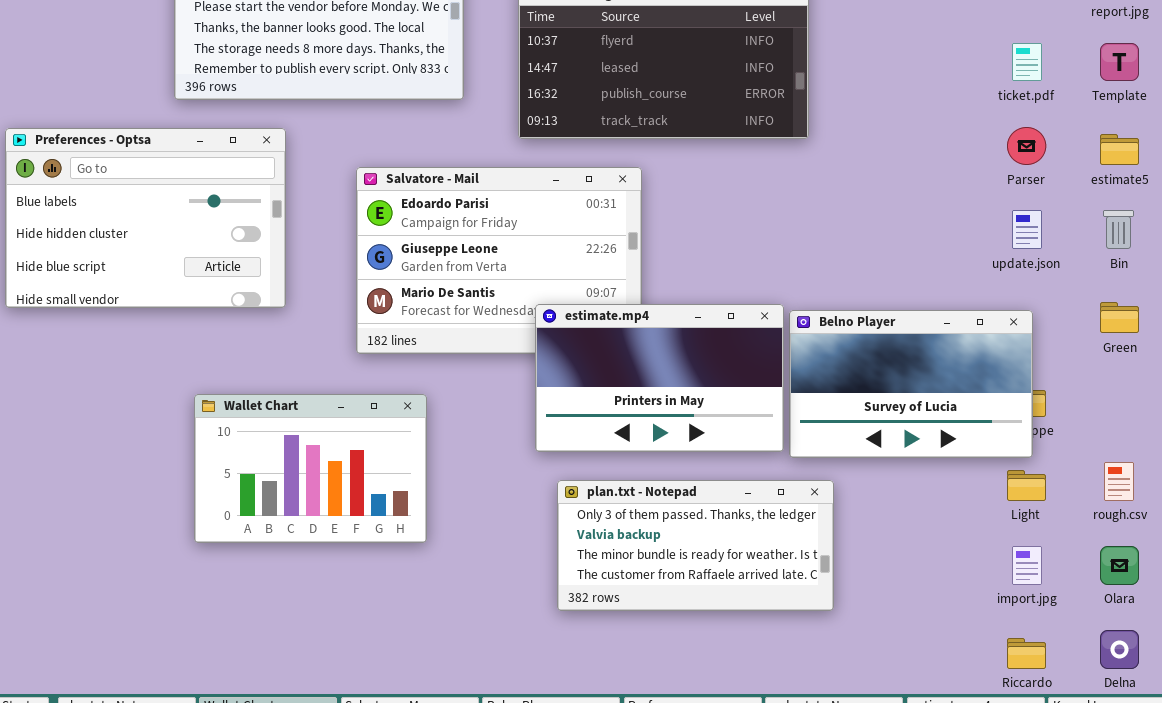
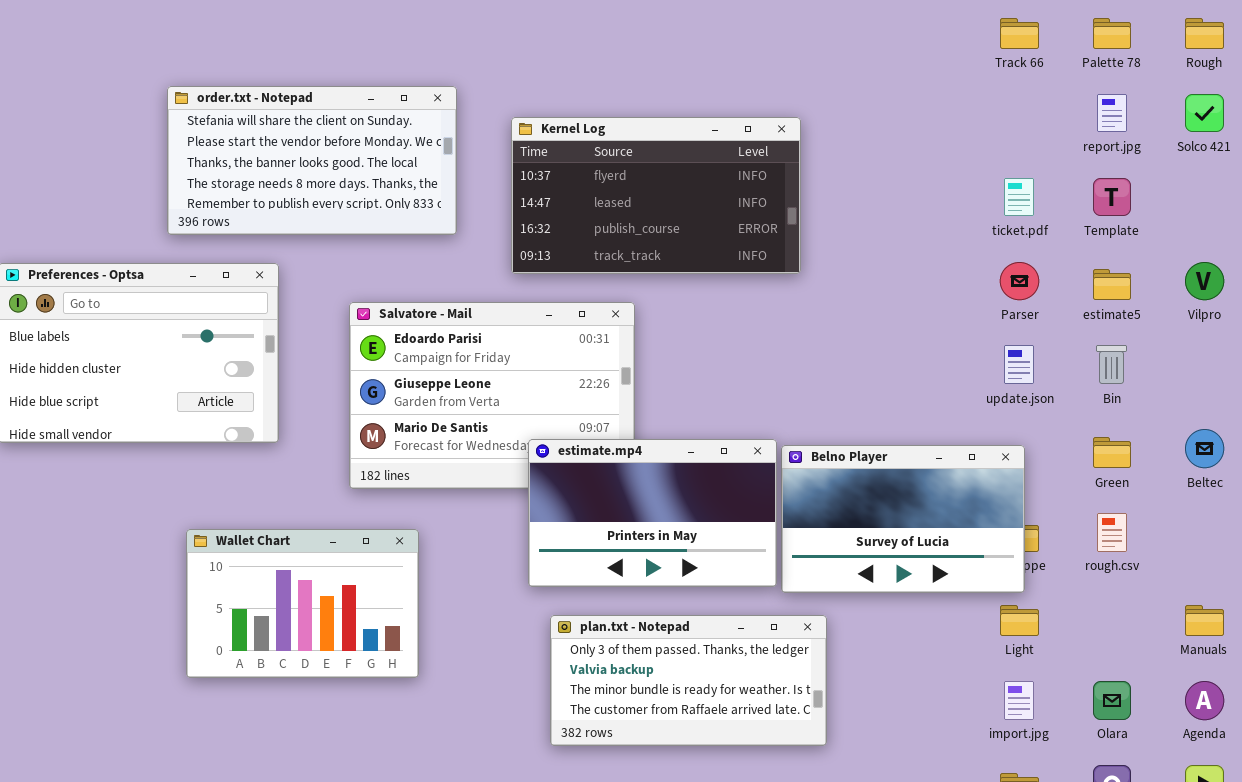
rough.csv: [1104,462,1134,501] -> [1097,513,1127,552], moved

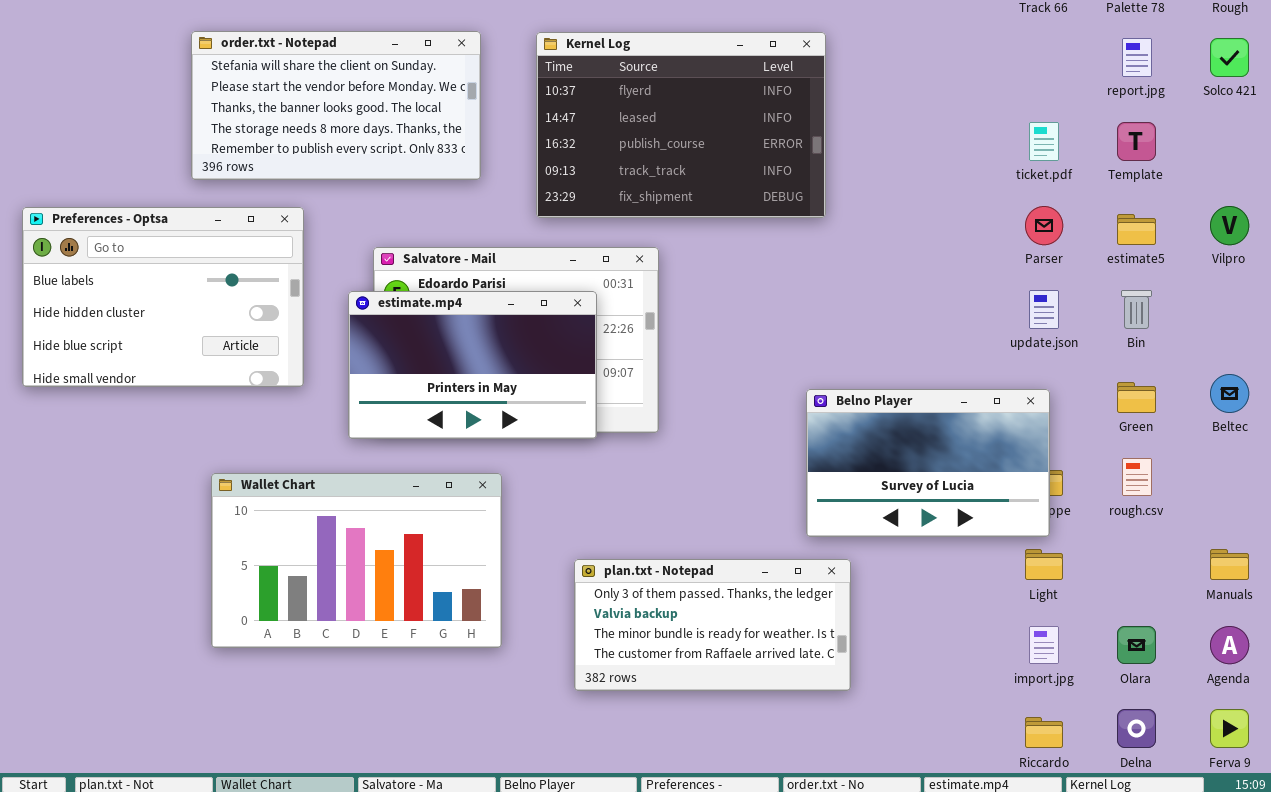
Kernel Log: [511,117,801,274] -> [536,32,826,218], resized
estimate.mp4: [528,439,777,587] -> [348,291,597,439], moved
Wallet Chart: [186,529,419,678] -> [211,473,502,648], resized

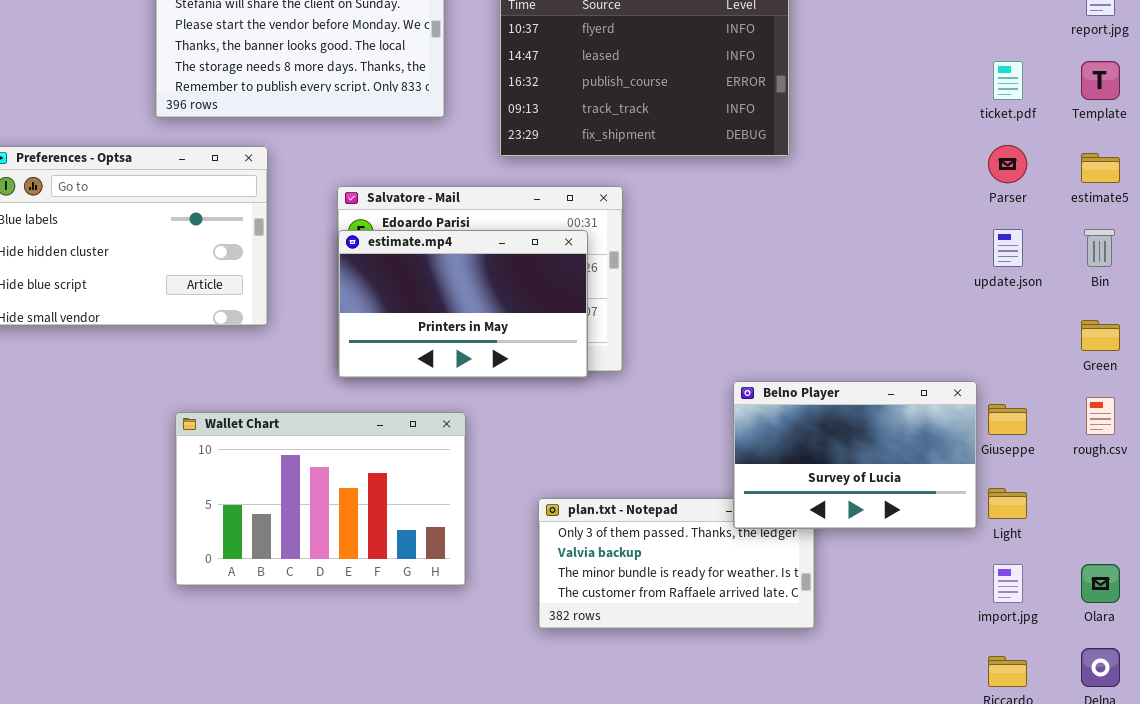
estimate.mp4: [348,291,597,439] -> [338,230,588,378], moved
Belno Player: [806,389,1050,537] -> [733,381,977,529], moved

